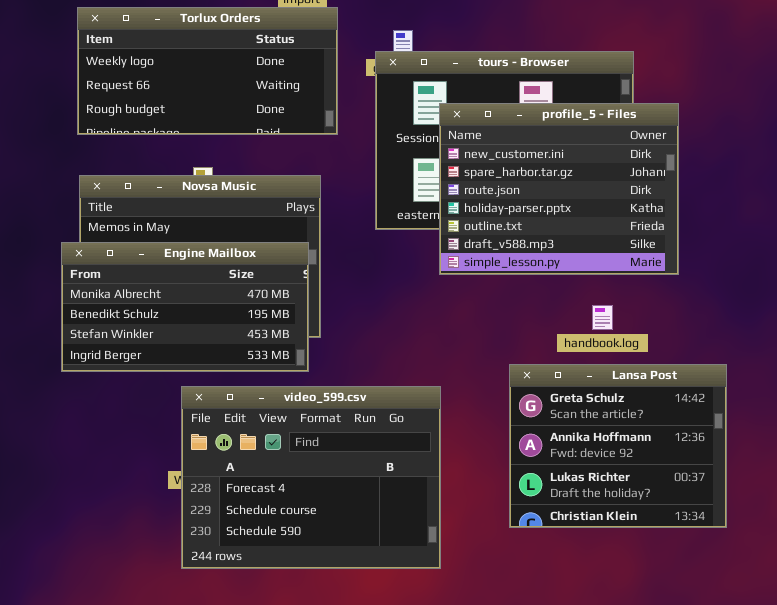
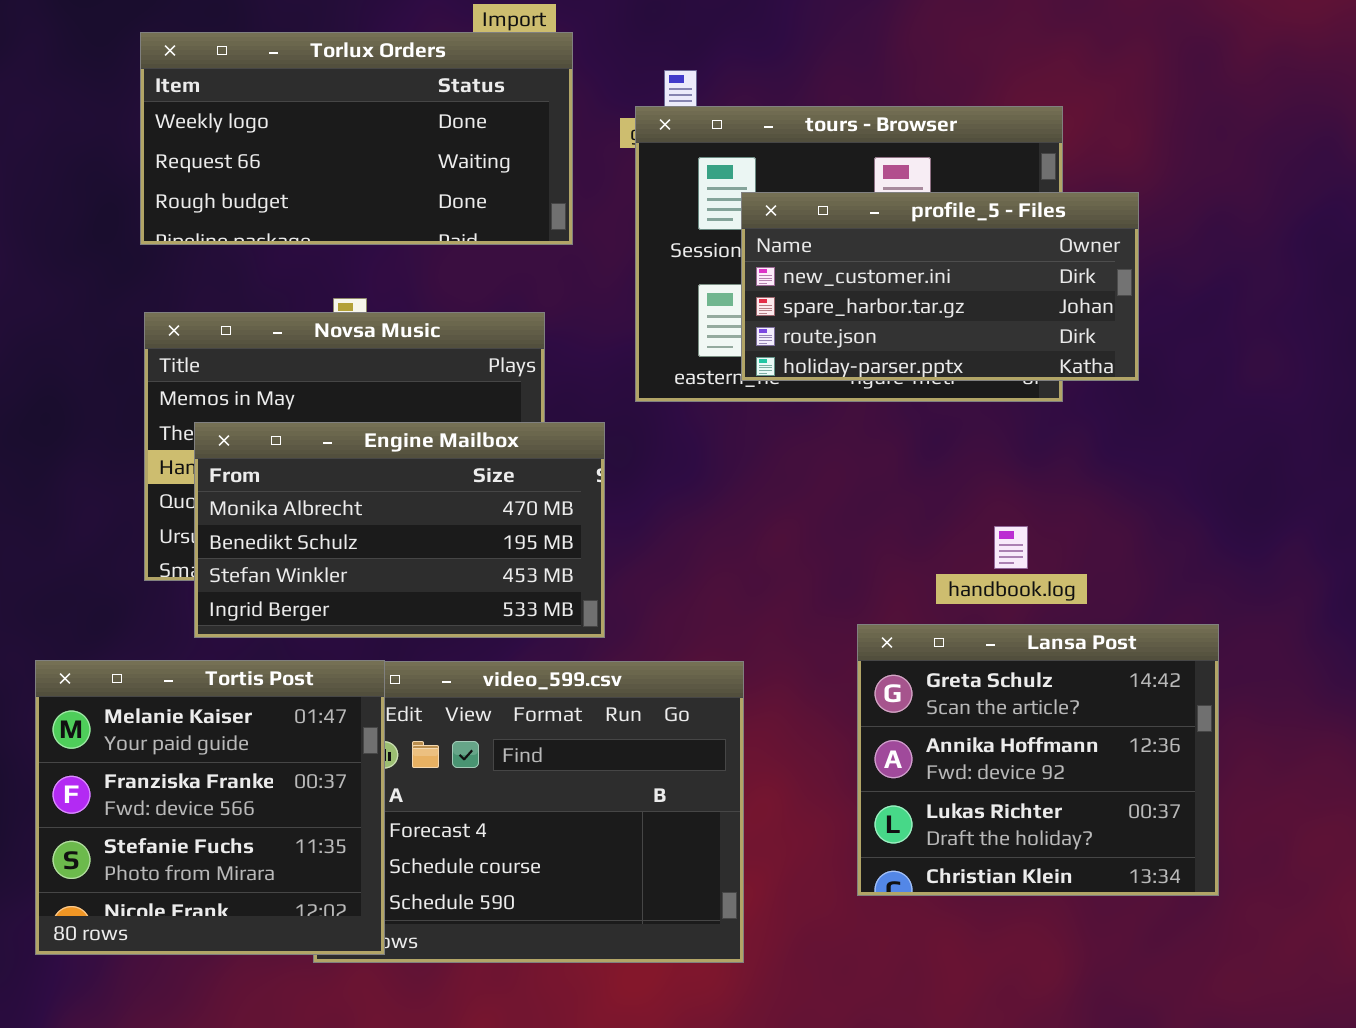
profile_5 - Files: [439,103,679,275] -> [741,192,1139,381], resized
Engine Mailbox: [61,242,309,372] -> [194,422,605,638], moved
Tortis Post: none -> [35,660,385,955], opened

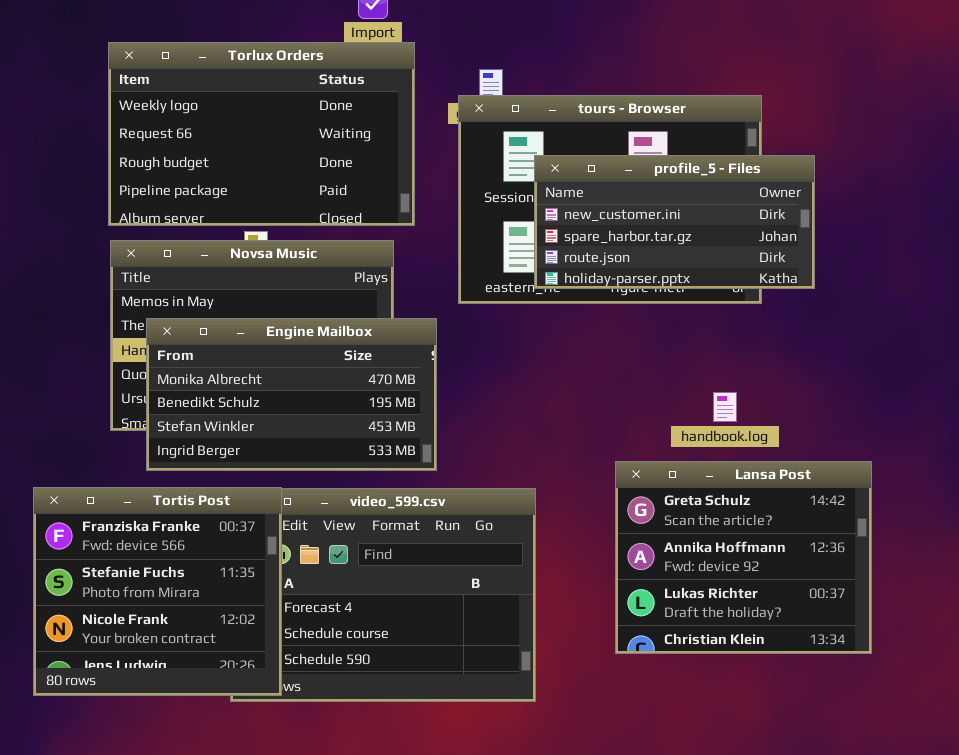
Torlux Orders: [140,32,573,245] -> [108,42,415,226], resized
Tortis Post: [35,660,385,955] -> [33,487,282,696], scrolled down 1 row

